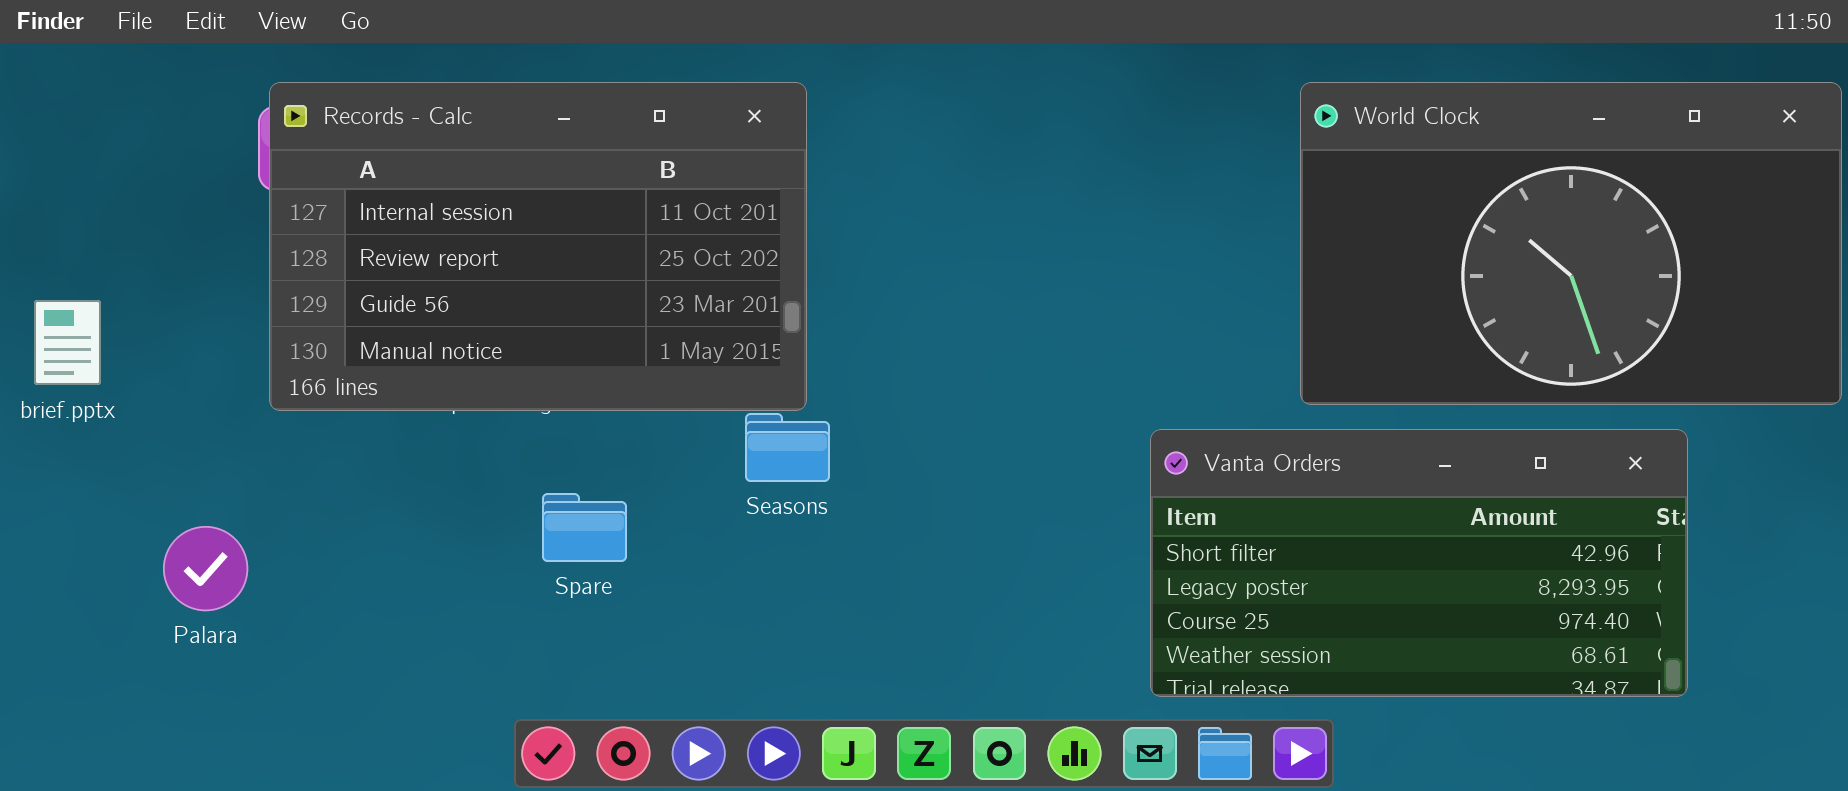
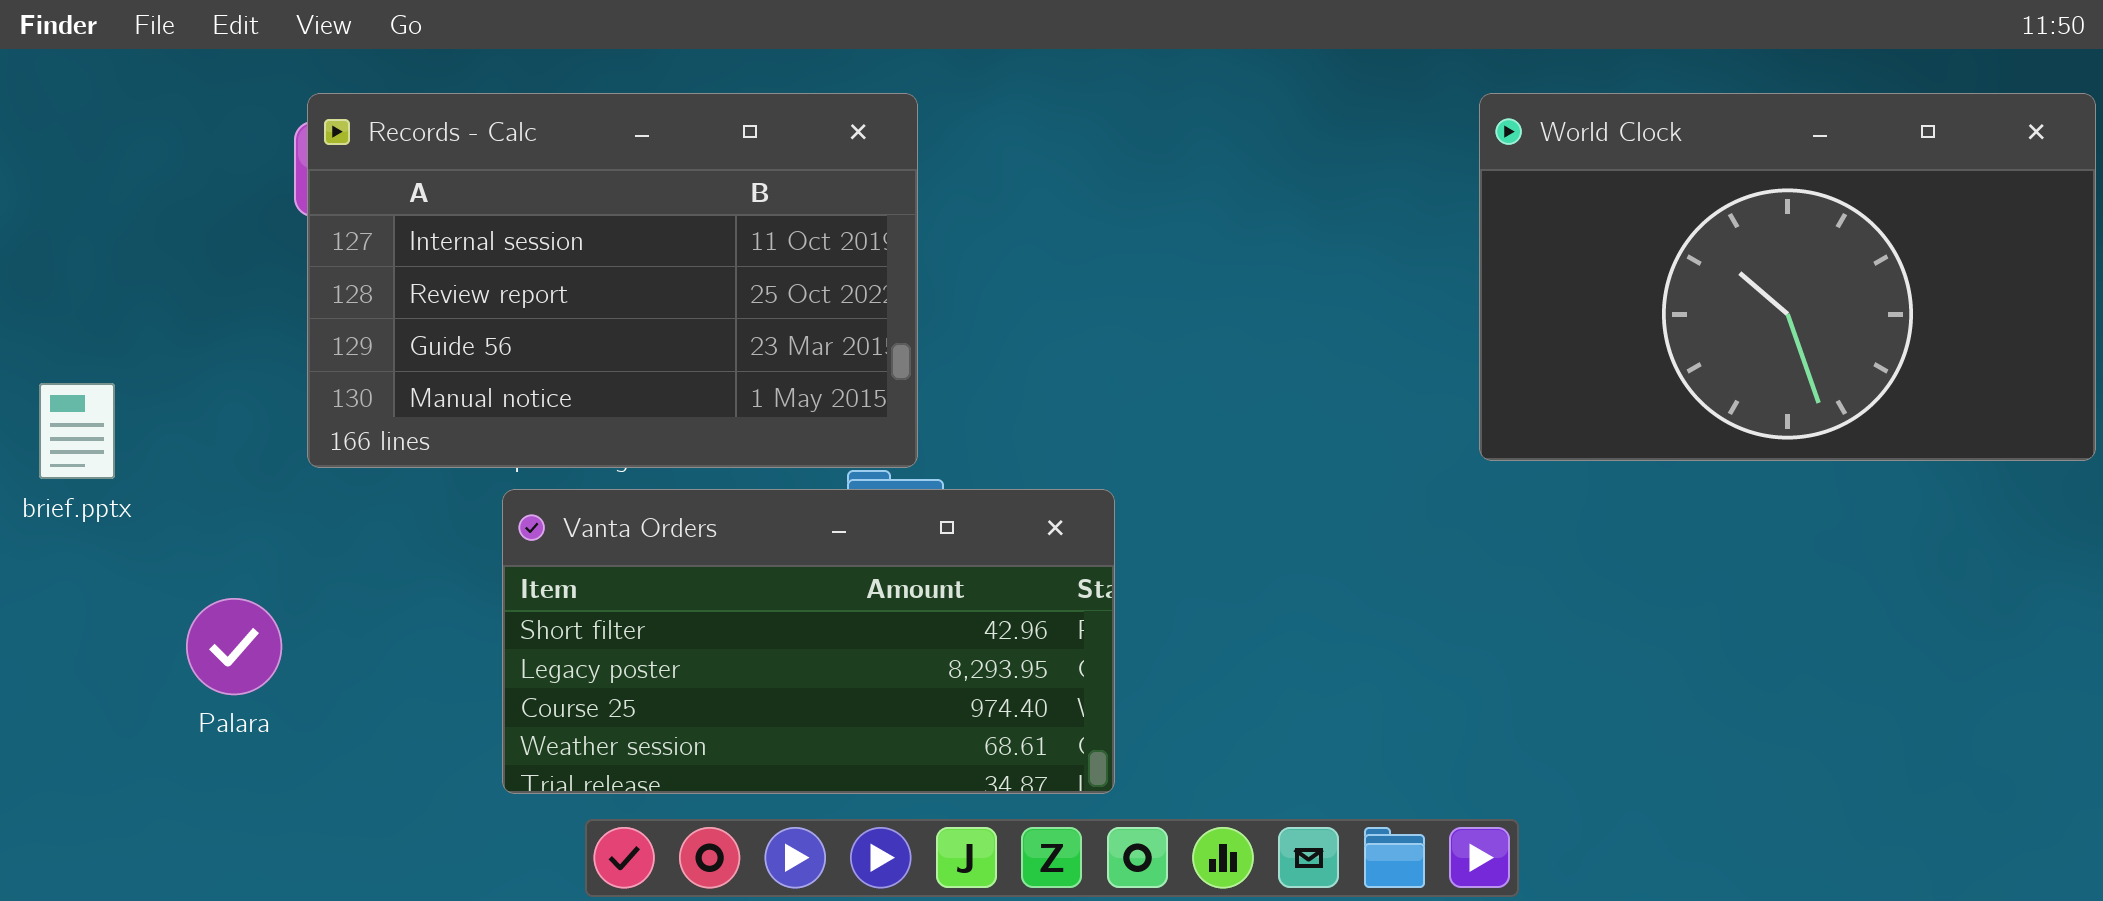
brief.pptx: [34,300,101,385] -> [39,383,115,479], moved
Vanta Orders: [1150,429,1688,697] -> [502,489,1115,794], moved

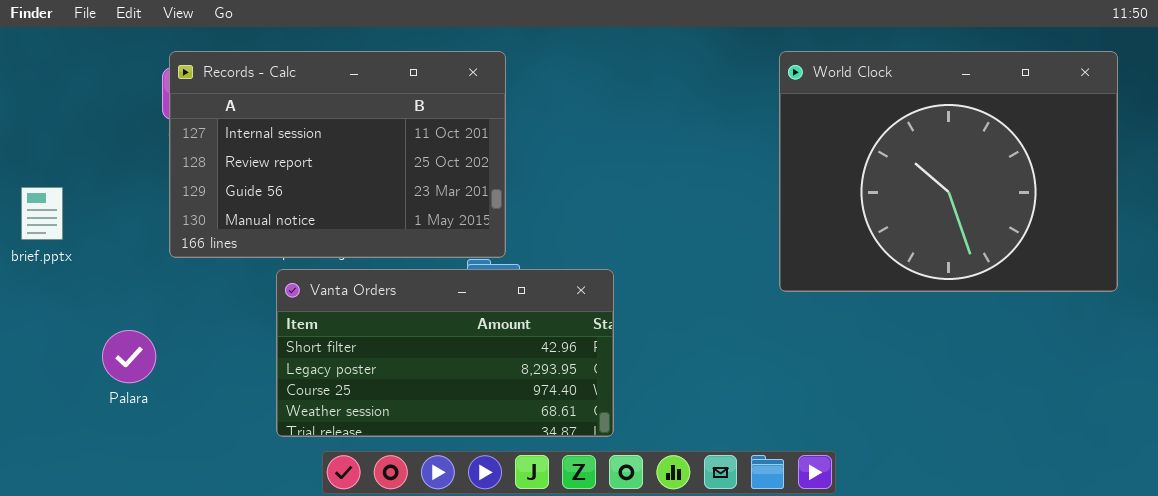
World Clock: [1479,93,2096,461] -> [779,51,1118,292], moved, resized
brief.pptx: [39,383,115,479] -> [21,187,63,240], moved

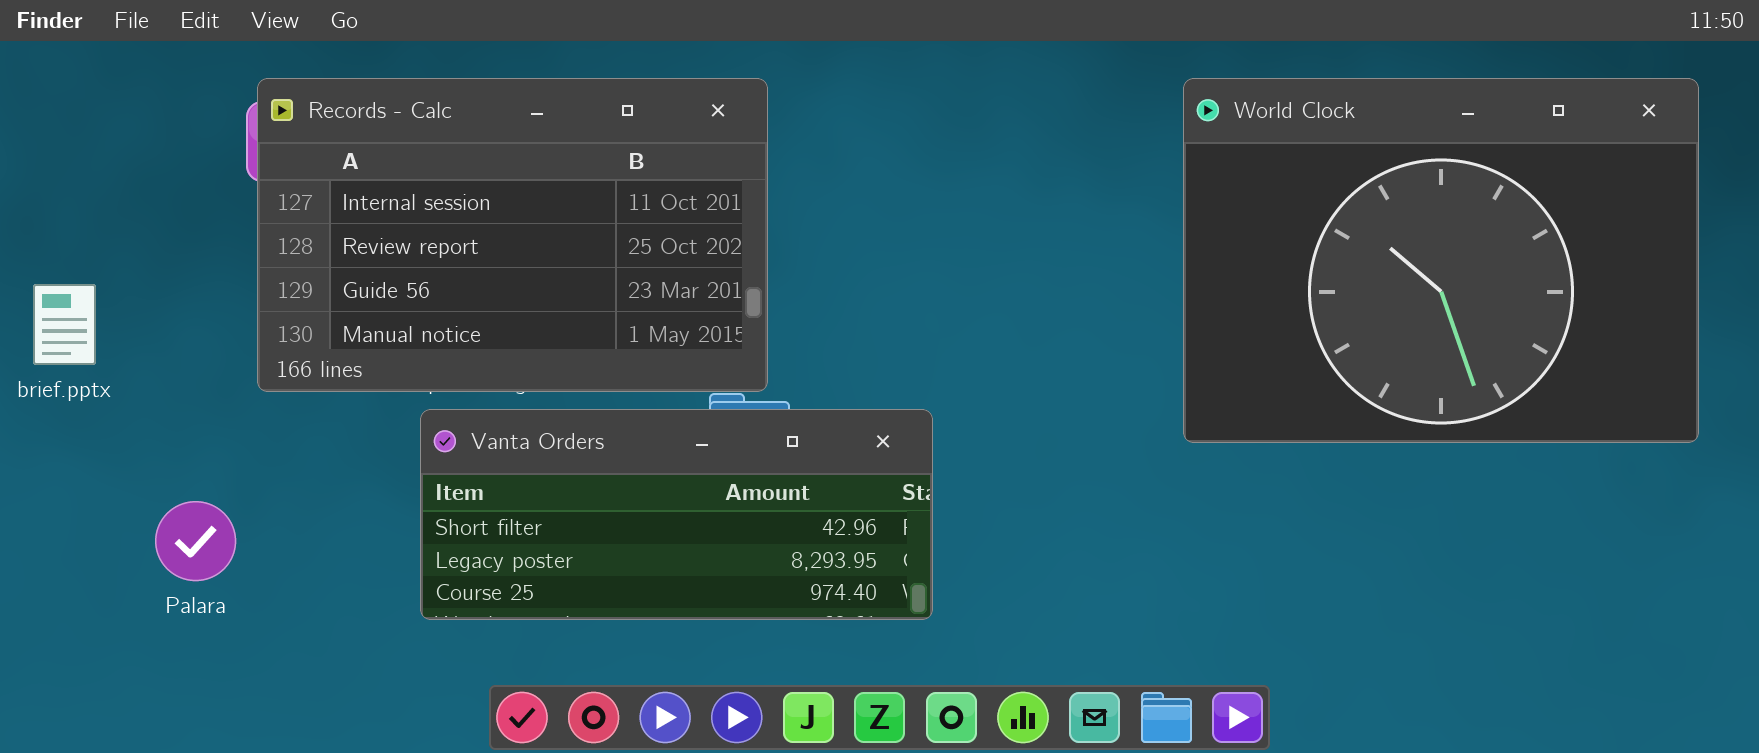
Vanta Orders: [276,269,614,437] -> [420,409,933,620], resized

